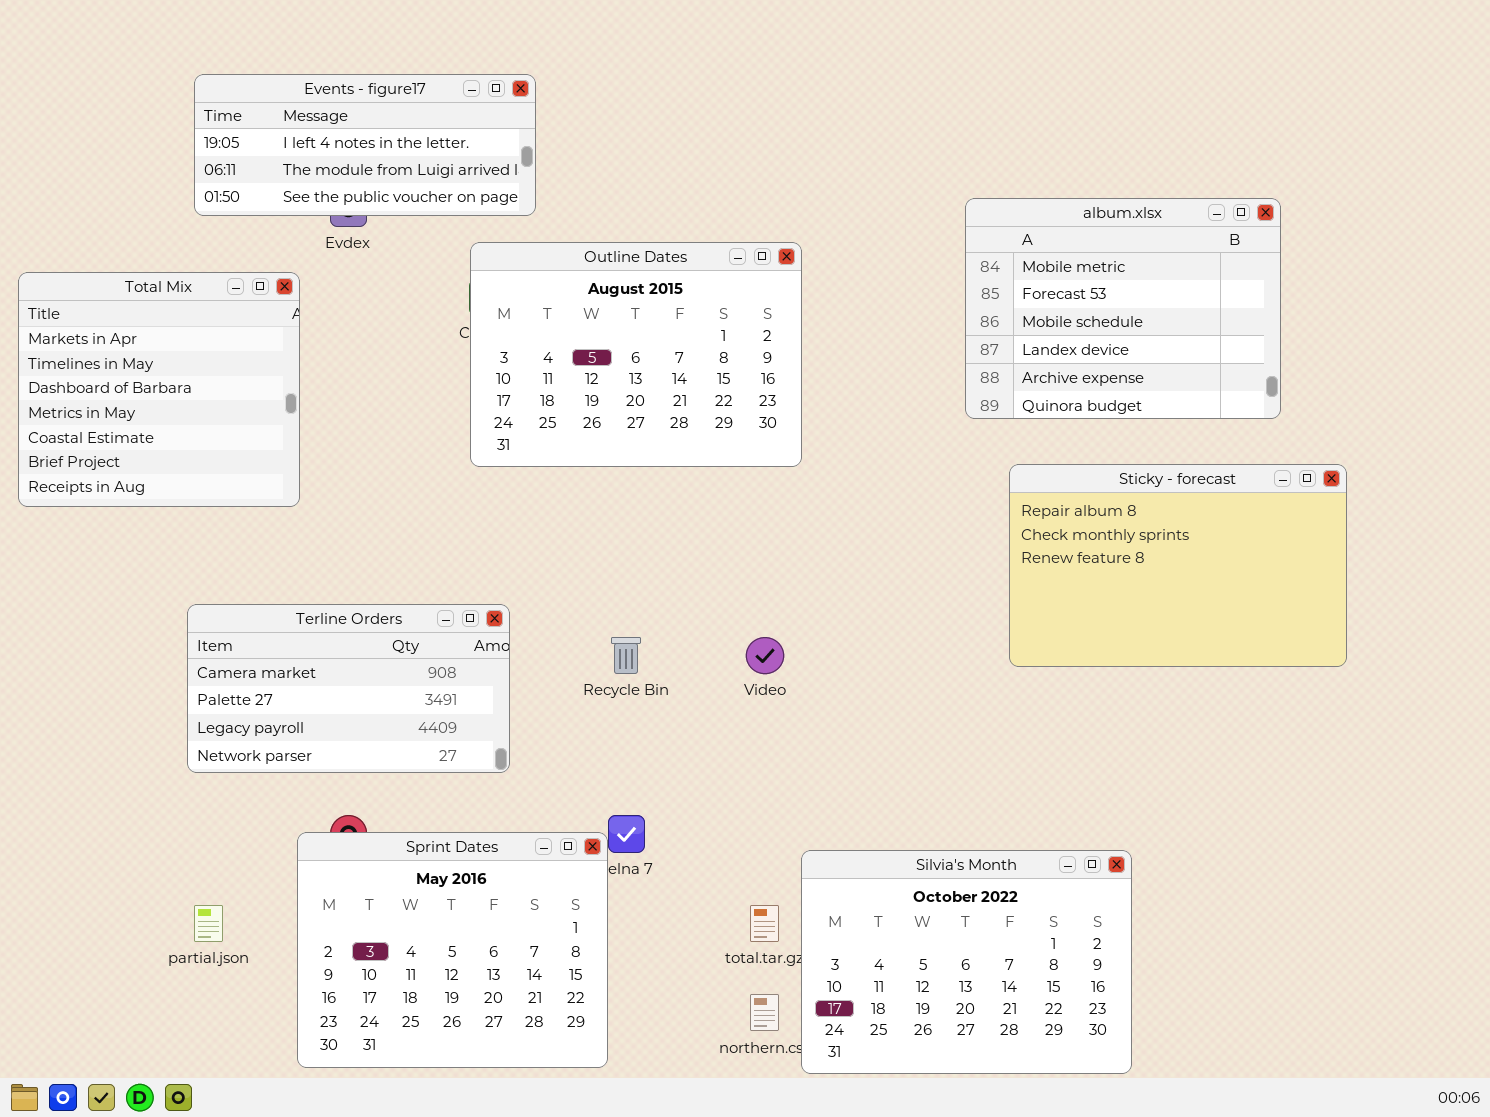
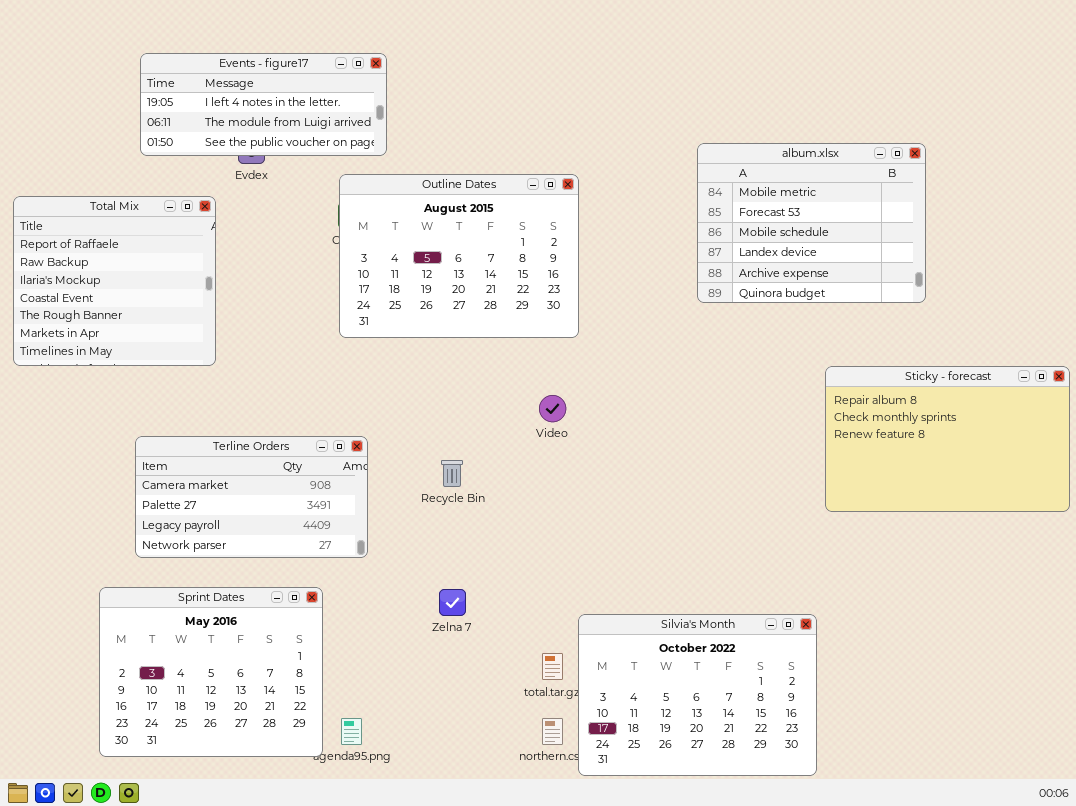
Total Mix: [18,272,300,507] -> [13,196,216,366], scrolled up 5 rows
Sticky - forecast: [1009,464,1347,667] -> [825,366,1070,512], moved
Video: [746,637,784,674] -> [539,395,566,422], moved
Sprint Dates: [297,832,608,1068] -> [99,587,323,757], moved

